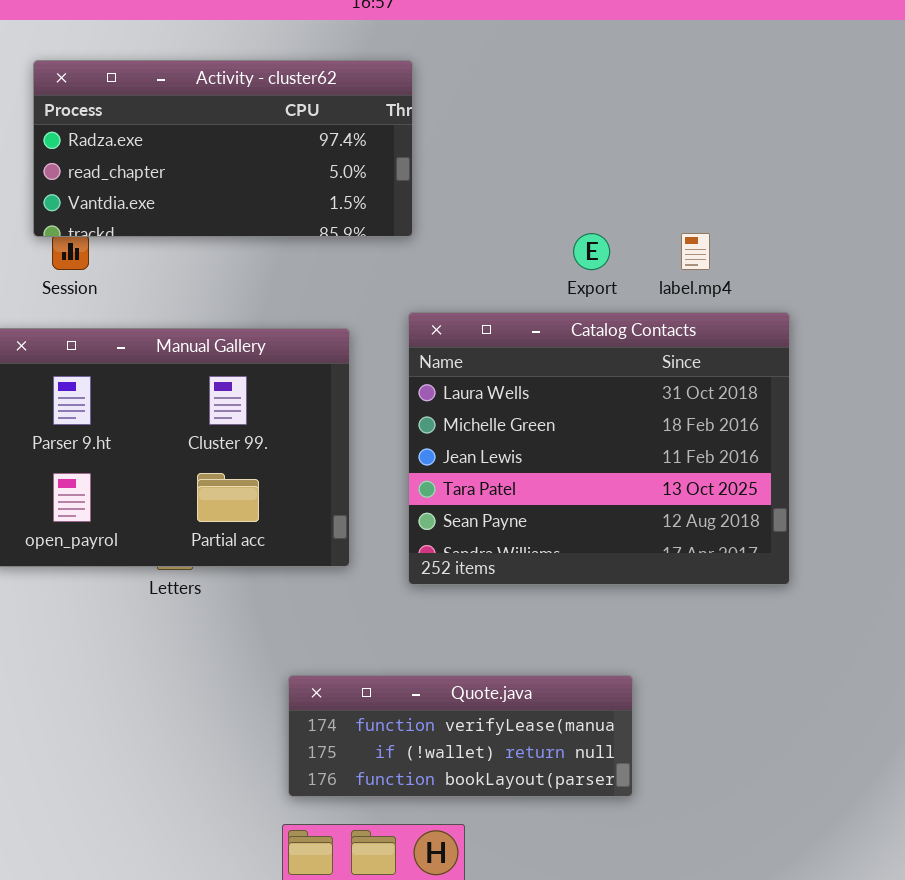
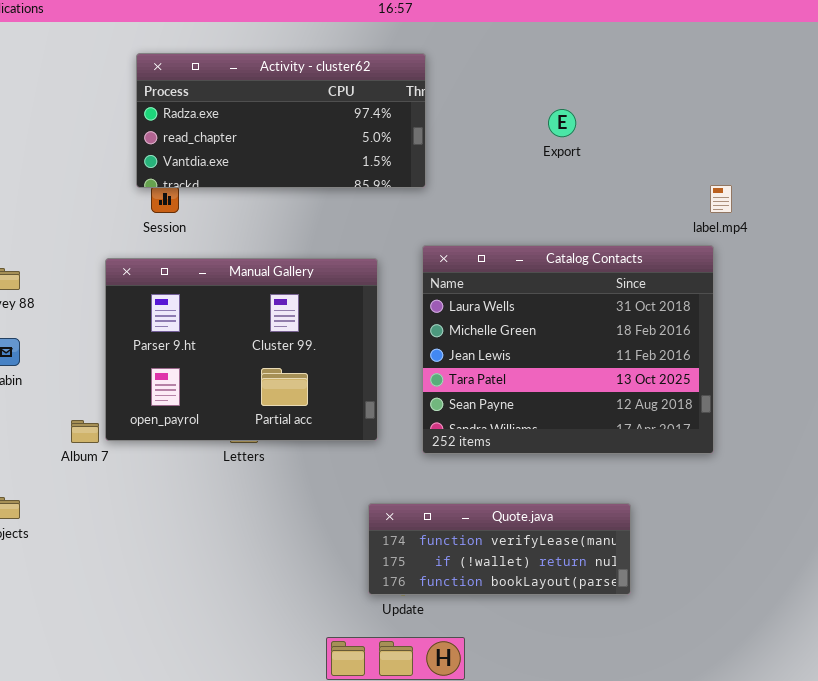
Export: [573,233,610,270] -> [548,109,576,137], moved
label.mp4: [681,233,710,270] -> [710,185,732,213], moved
Quote.java: [288,675,633,797] -> [368,503,631,595], moved

